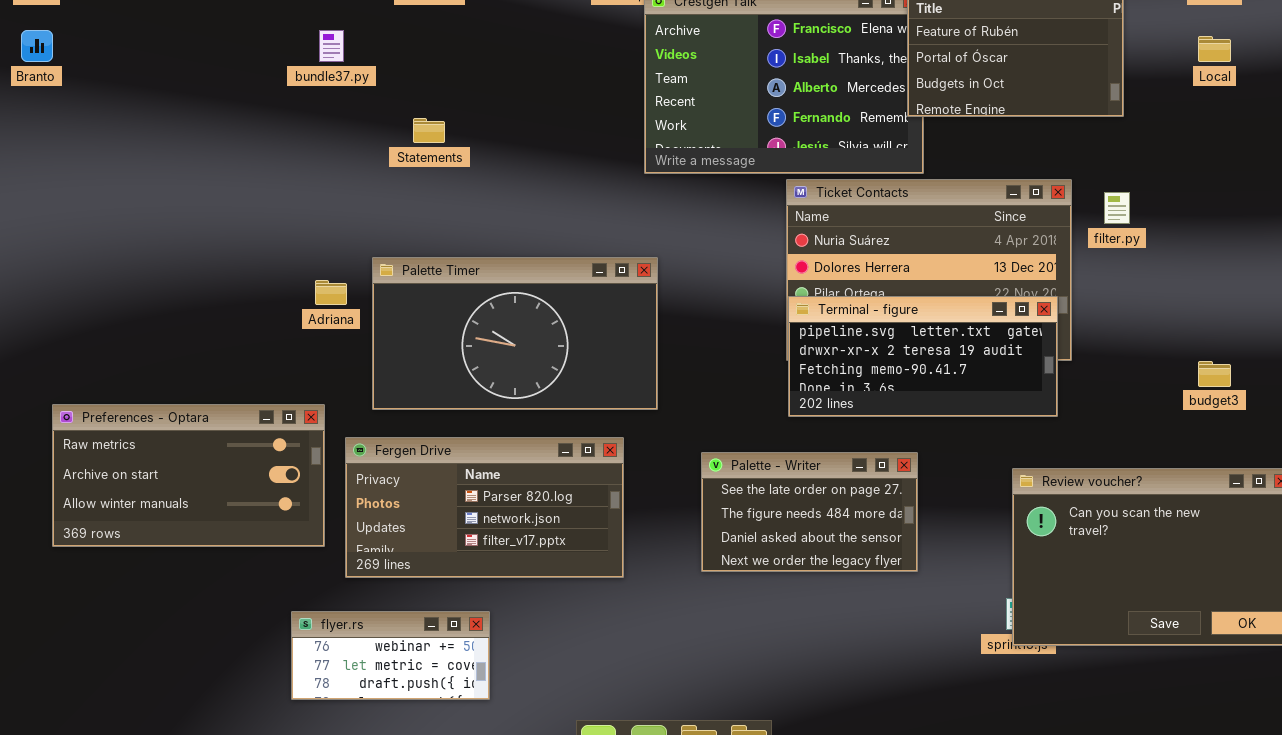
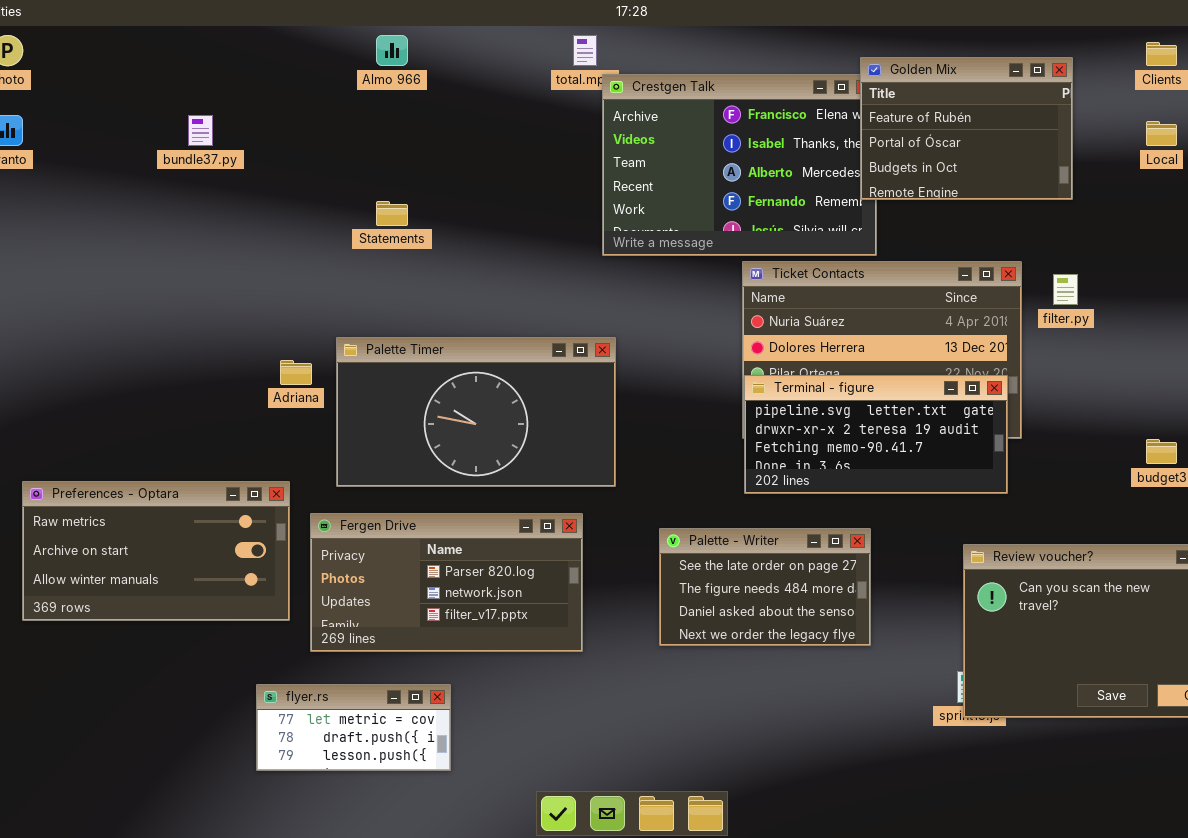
bundle37.py: [319,30,344,62] -> [188,115,213,146], moved
flyer.rs: [291,611,490,700] -> [256,684,451,771], scrolled down 1 row

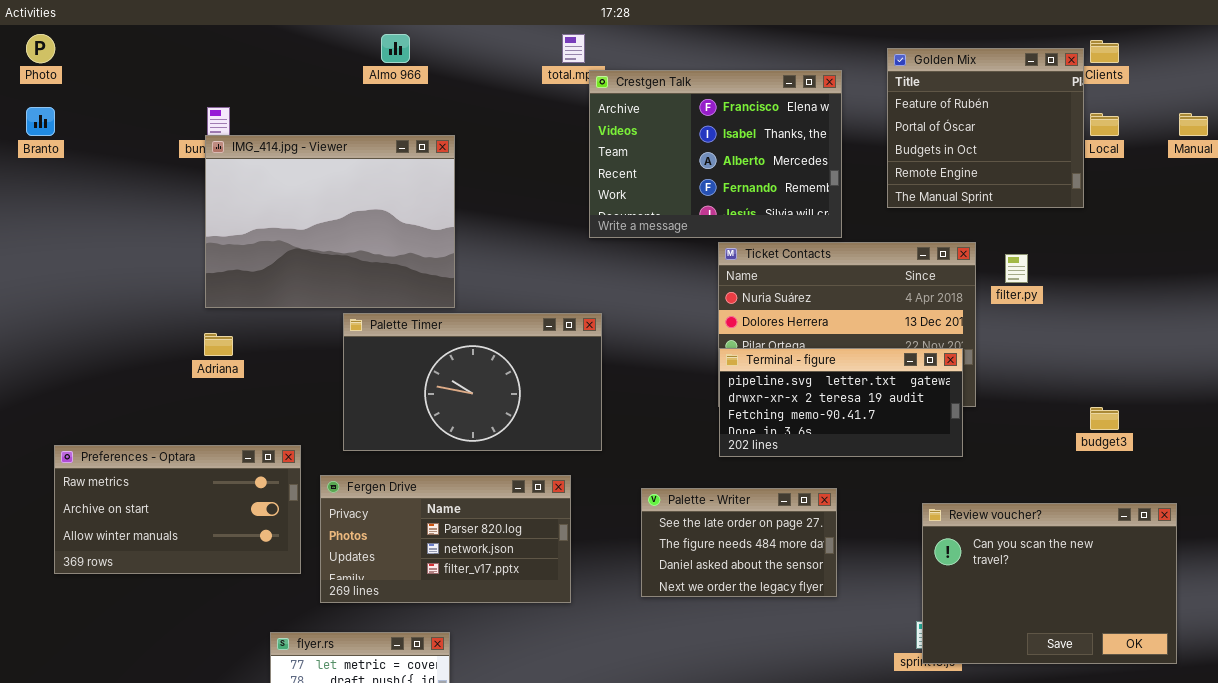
Golden Mix: [860,57,1073,200] -> [887,48,1084,208], moved, resized
IMG_414.jpg - Viewer: none -> [205,135,455,308], opened
Adriana: [280,360,312,385] -> [204,333,233,356], moved

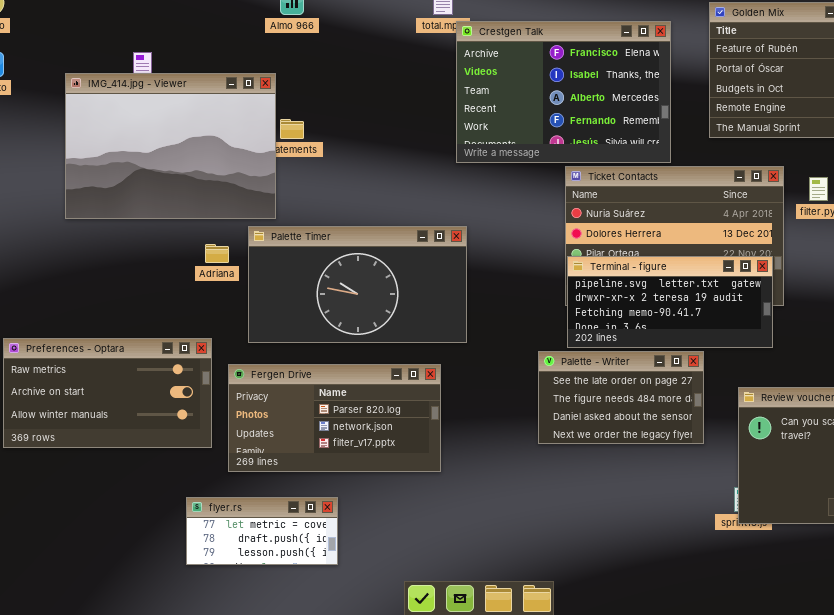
IMG_414.jpg - Viewer: [205,135,455,308] -> [65,73,276,219], moved
Adriana: [204,333,233,356] -> [205,244,229,263], moved
Palette - Writer: [641,488,837,597] -> [538,351,704,444], moved

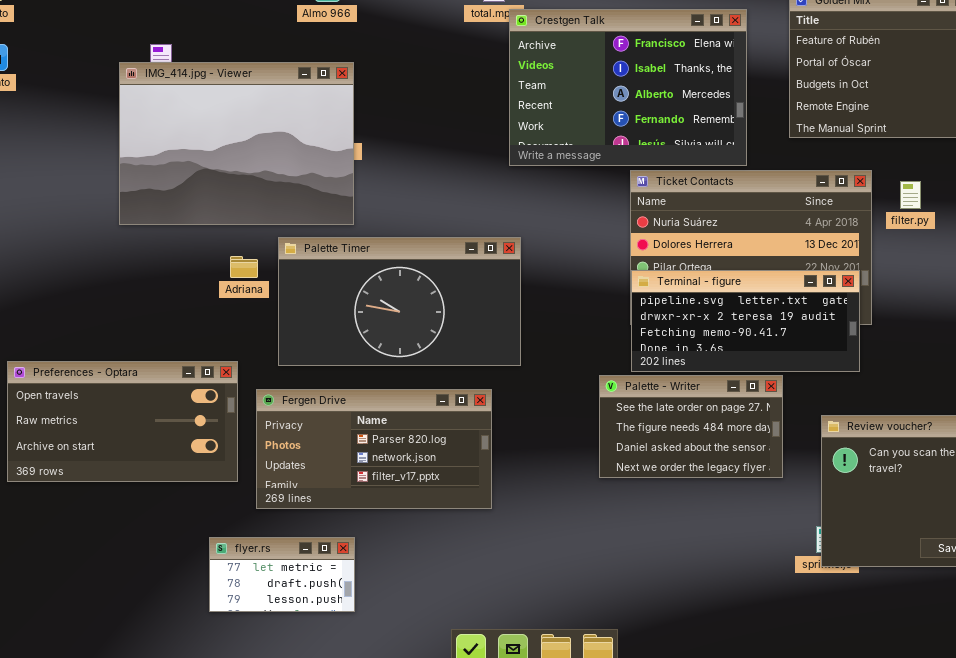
IMG_414.jpg - Viewer: [65,73,276,219] -> [119,62,354,225], moved
Preferences - Optara: [3,338,212,448] -> [7,361,238,482], scrolled up 1 row
flyer.rs: [186,497,338,565] -> [209,537,355,612], resized

